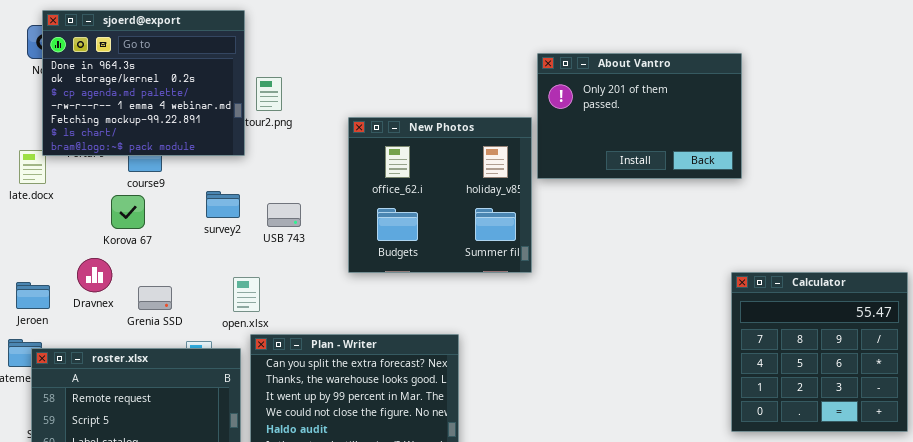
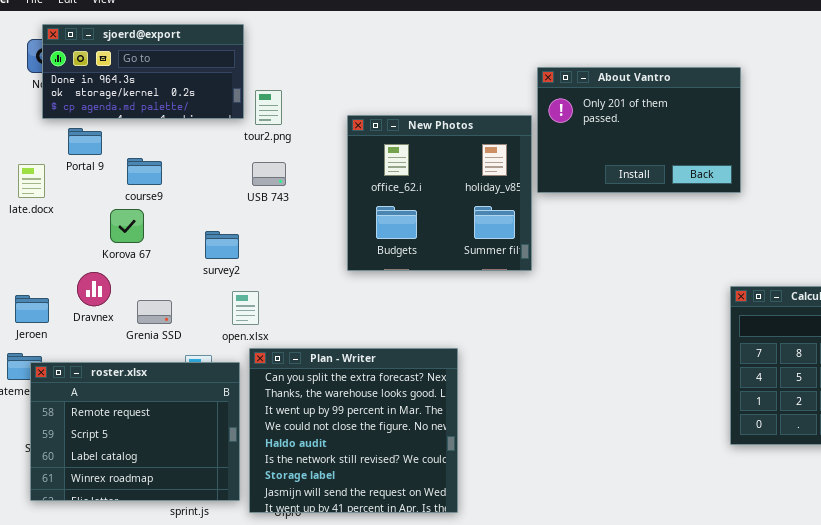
sjoerd@export: [42,10,245,156] -> [42,24,244,119], resized
New Photos: [348,117,532,273] -> [347,115,532,271], moved
survey2: [206,191,240,218] -> [205,231,239,259], moved
USB 743: [267,203,301,227] -> [252,162,286,186], moved

